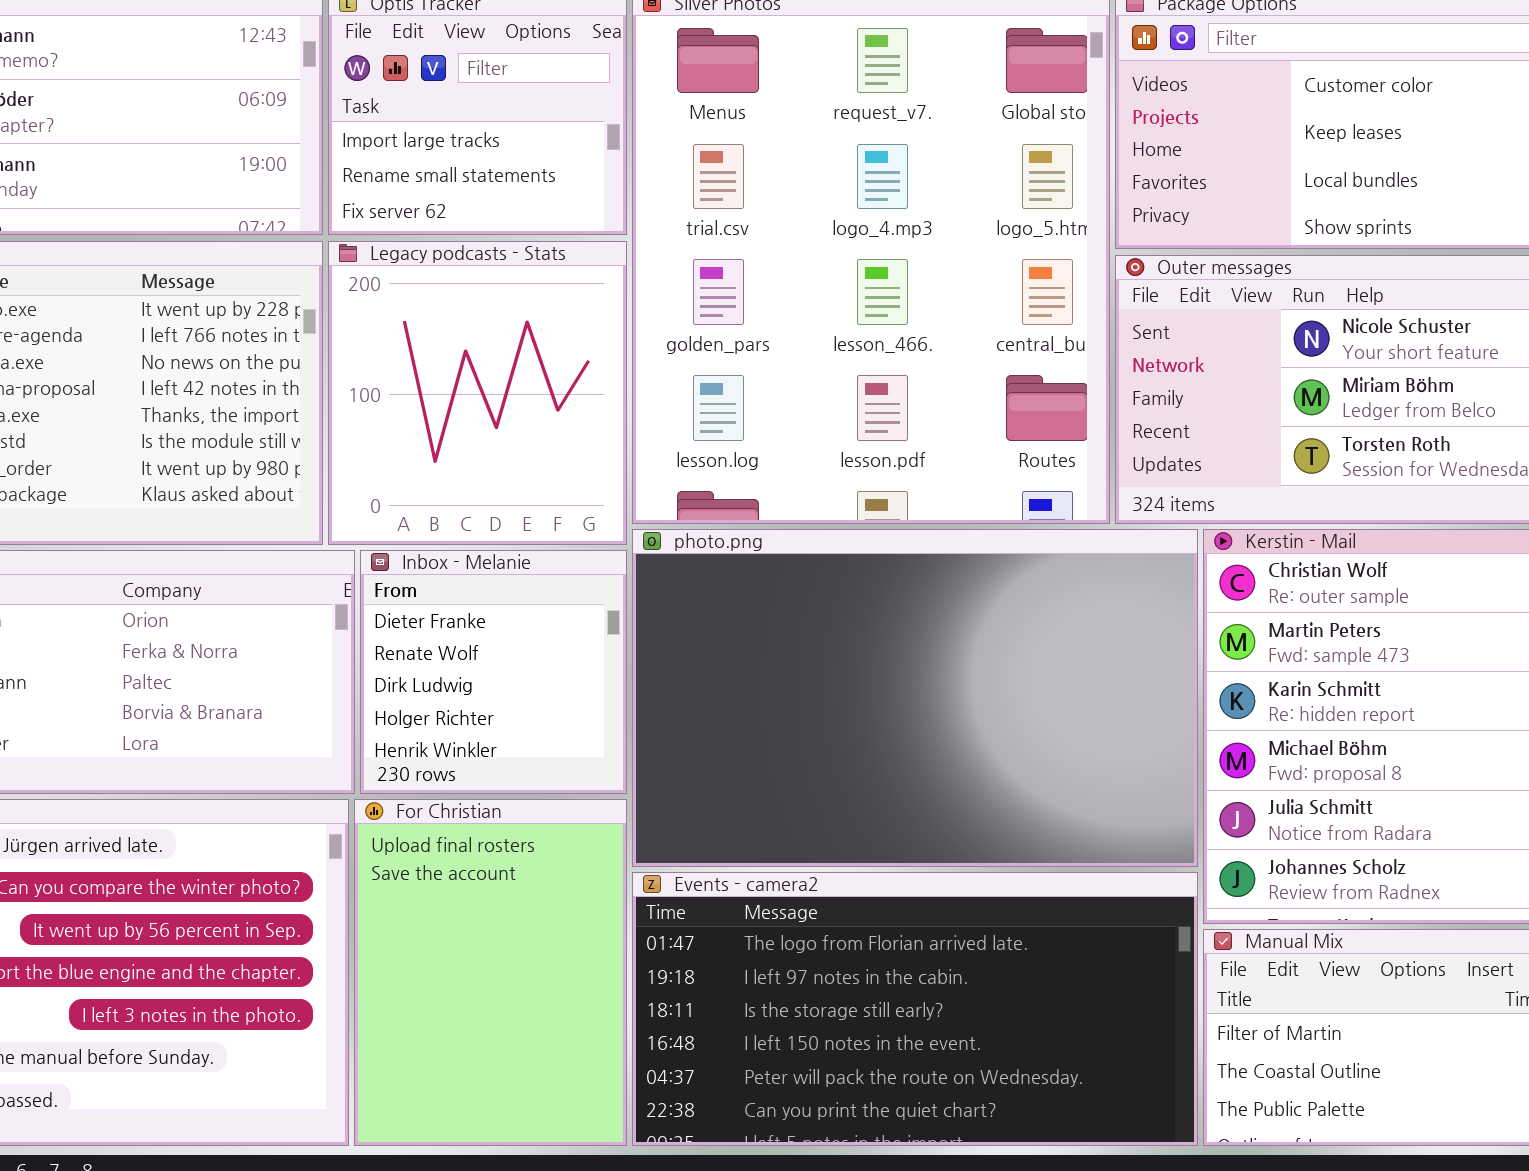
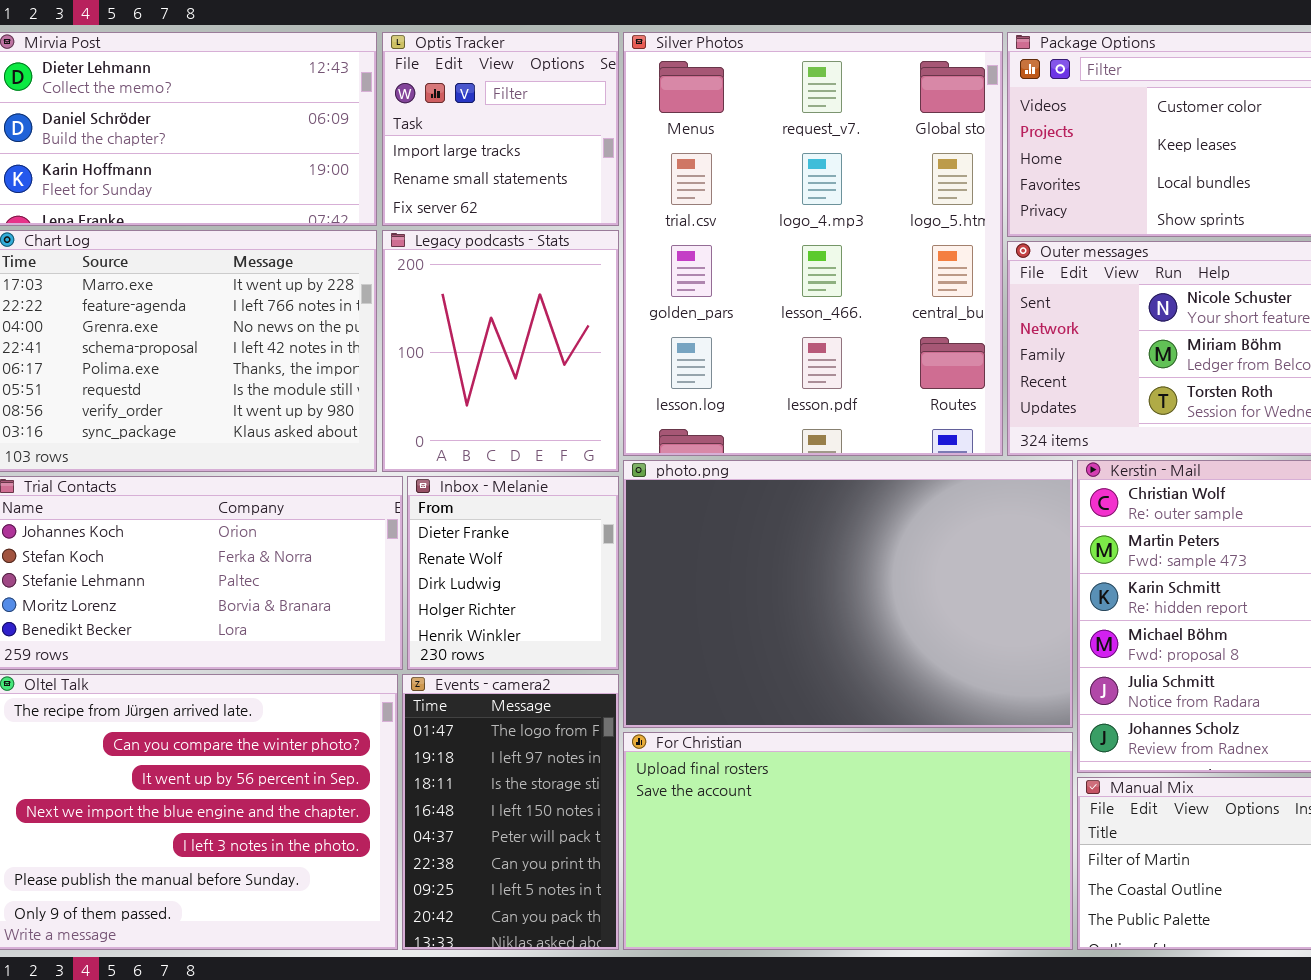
For Christian: [354,799,627,1146] -> [623,732,1073,950], moved, resized
Events - camera2: [632,872,1198,1146] -> [402,674,619,950], moved, resized

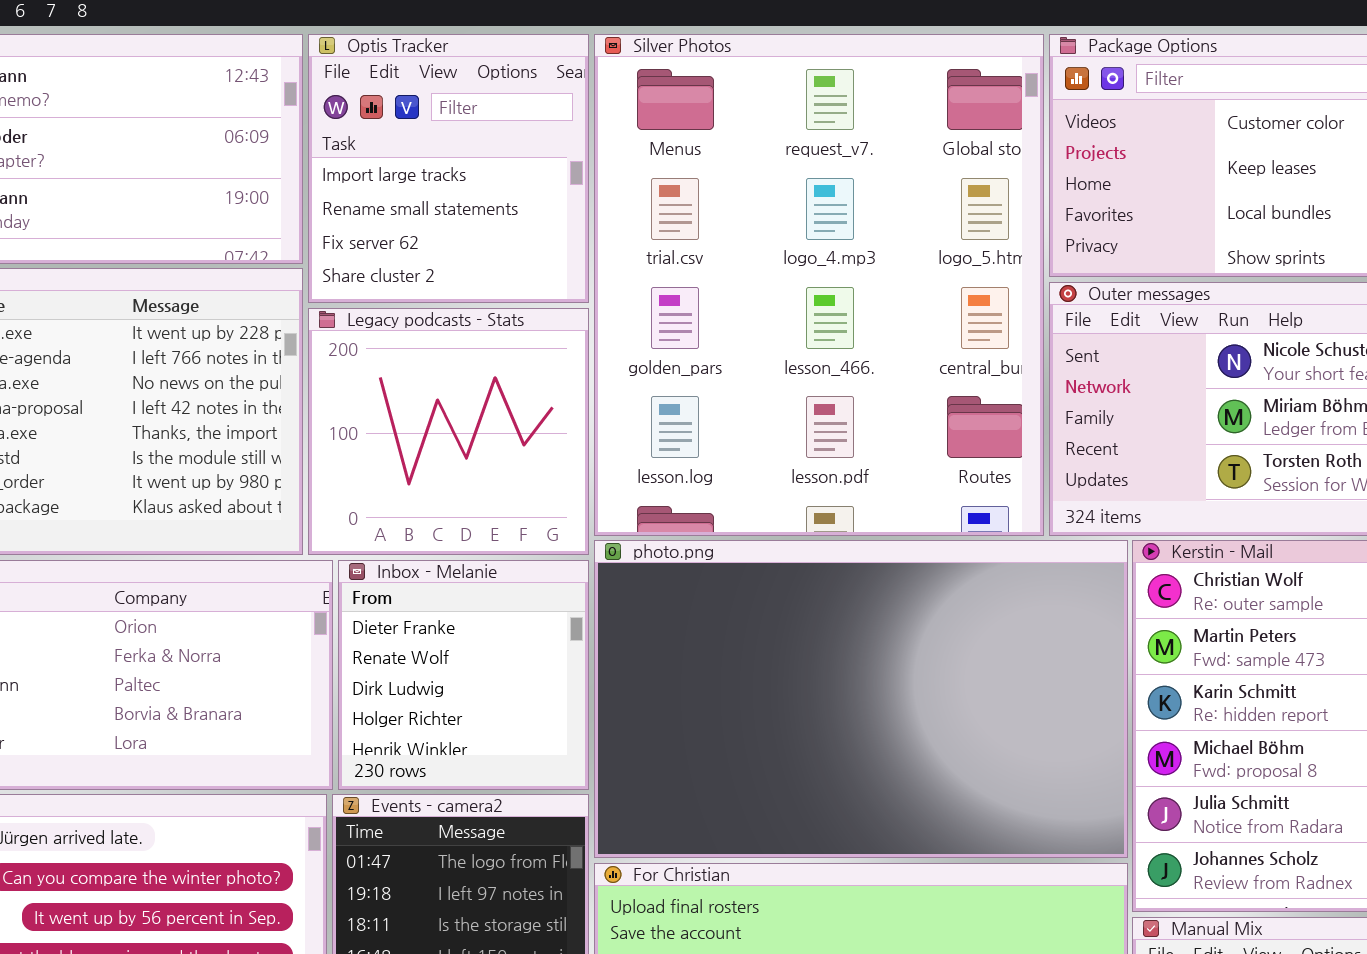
Optis Tracker: [382,32,619,226] -> [308,34,589,303], resized
Legacy podcasts - Stats: [382,230,619,472] -> [308,308,589,555], resized

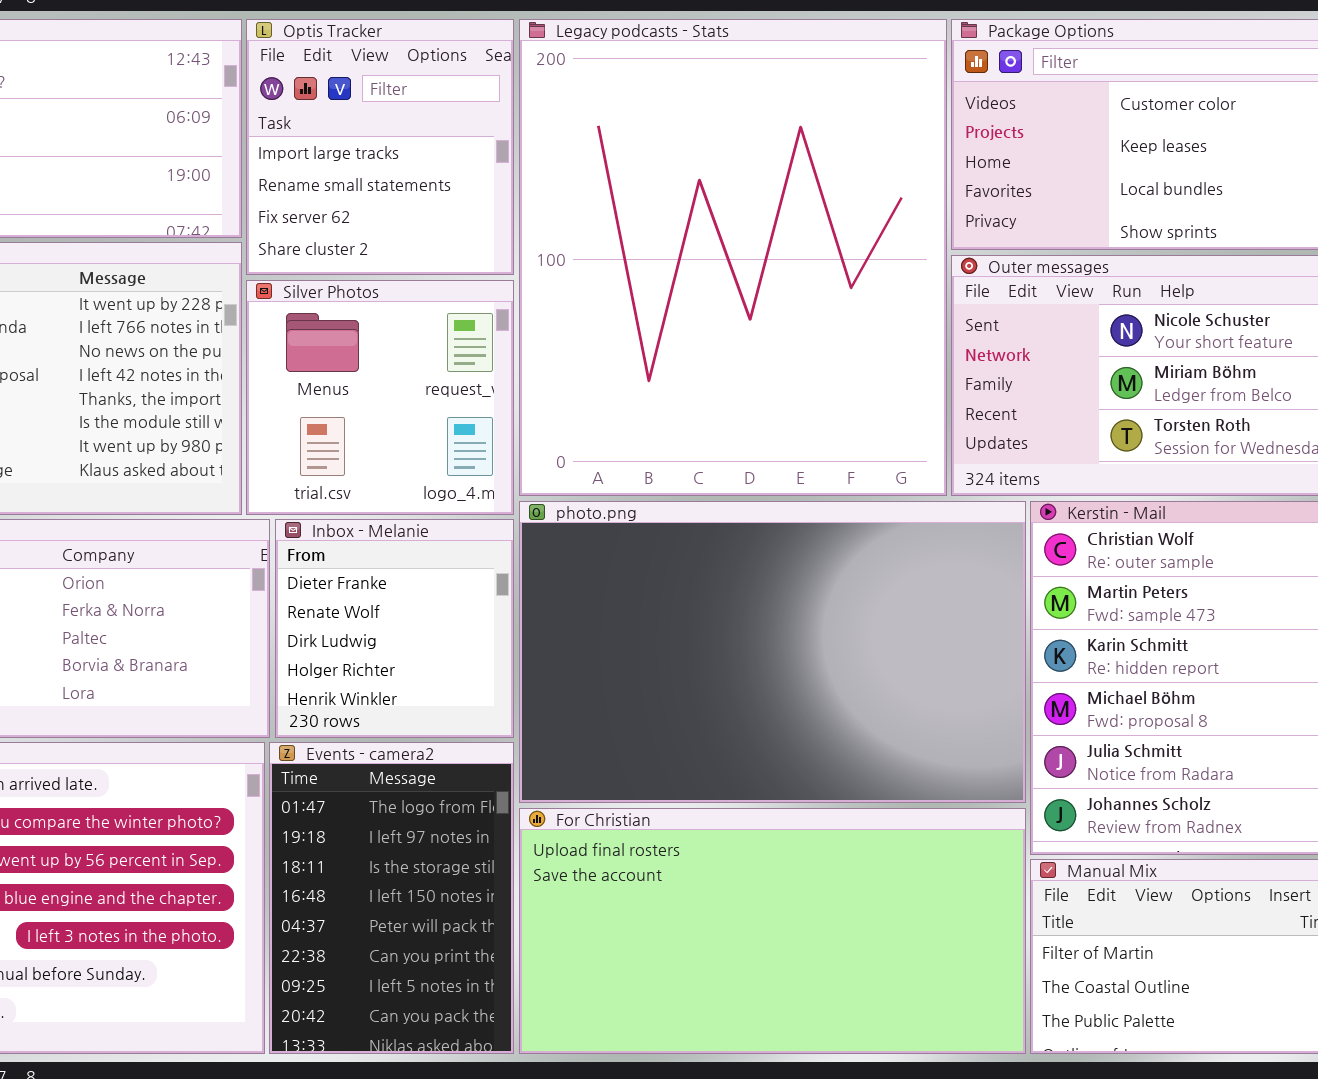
Silver Photos: [594,34,1044,536] -> [246,280,514,515], moved, resized
Legacy podcasts - Stats: [308,308,589,555] -> [519,19,947,496], moved, resized

